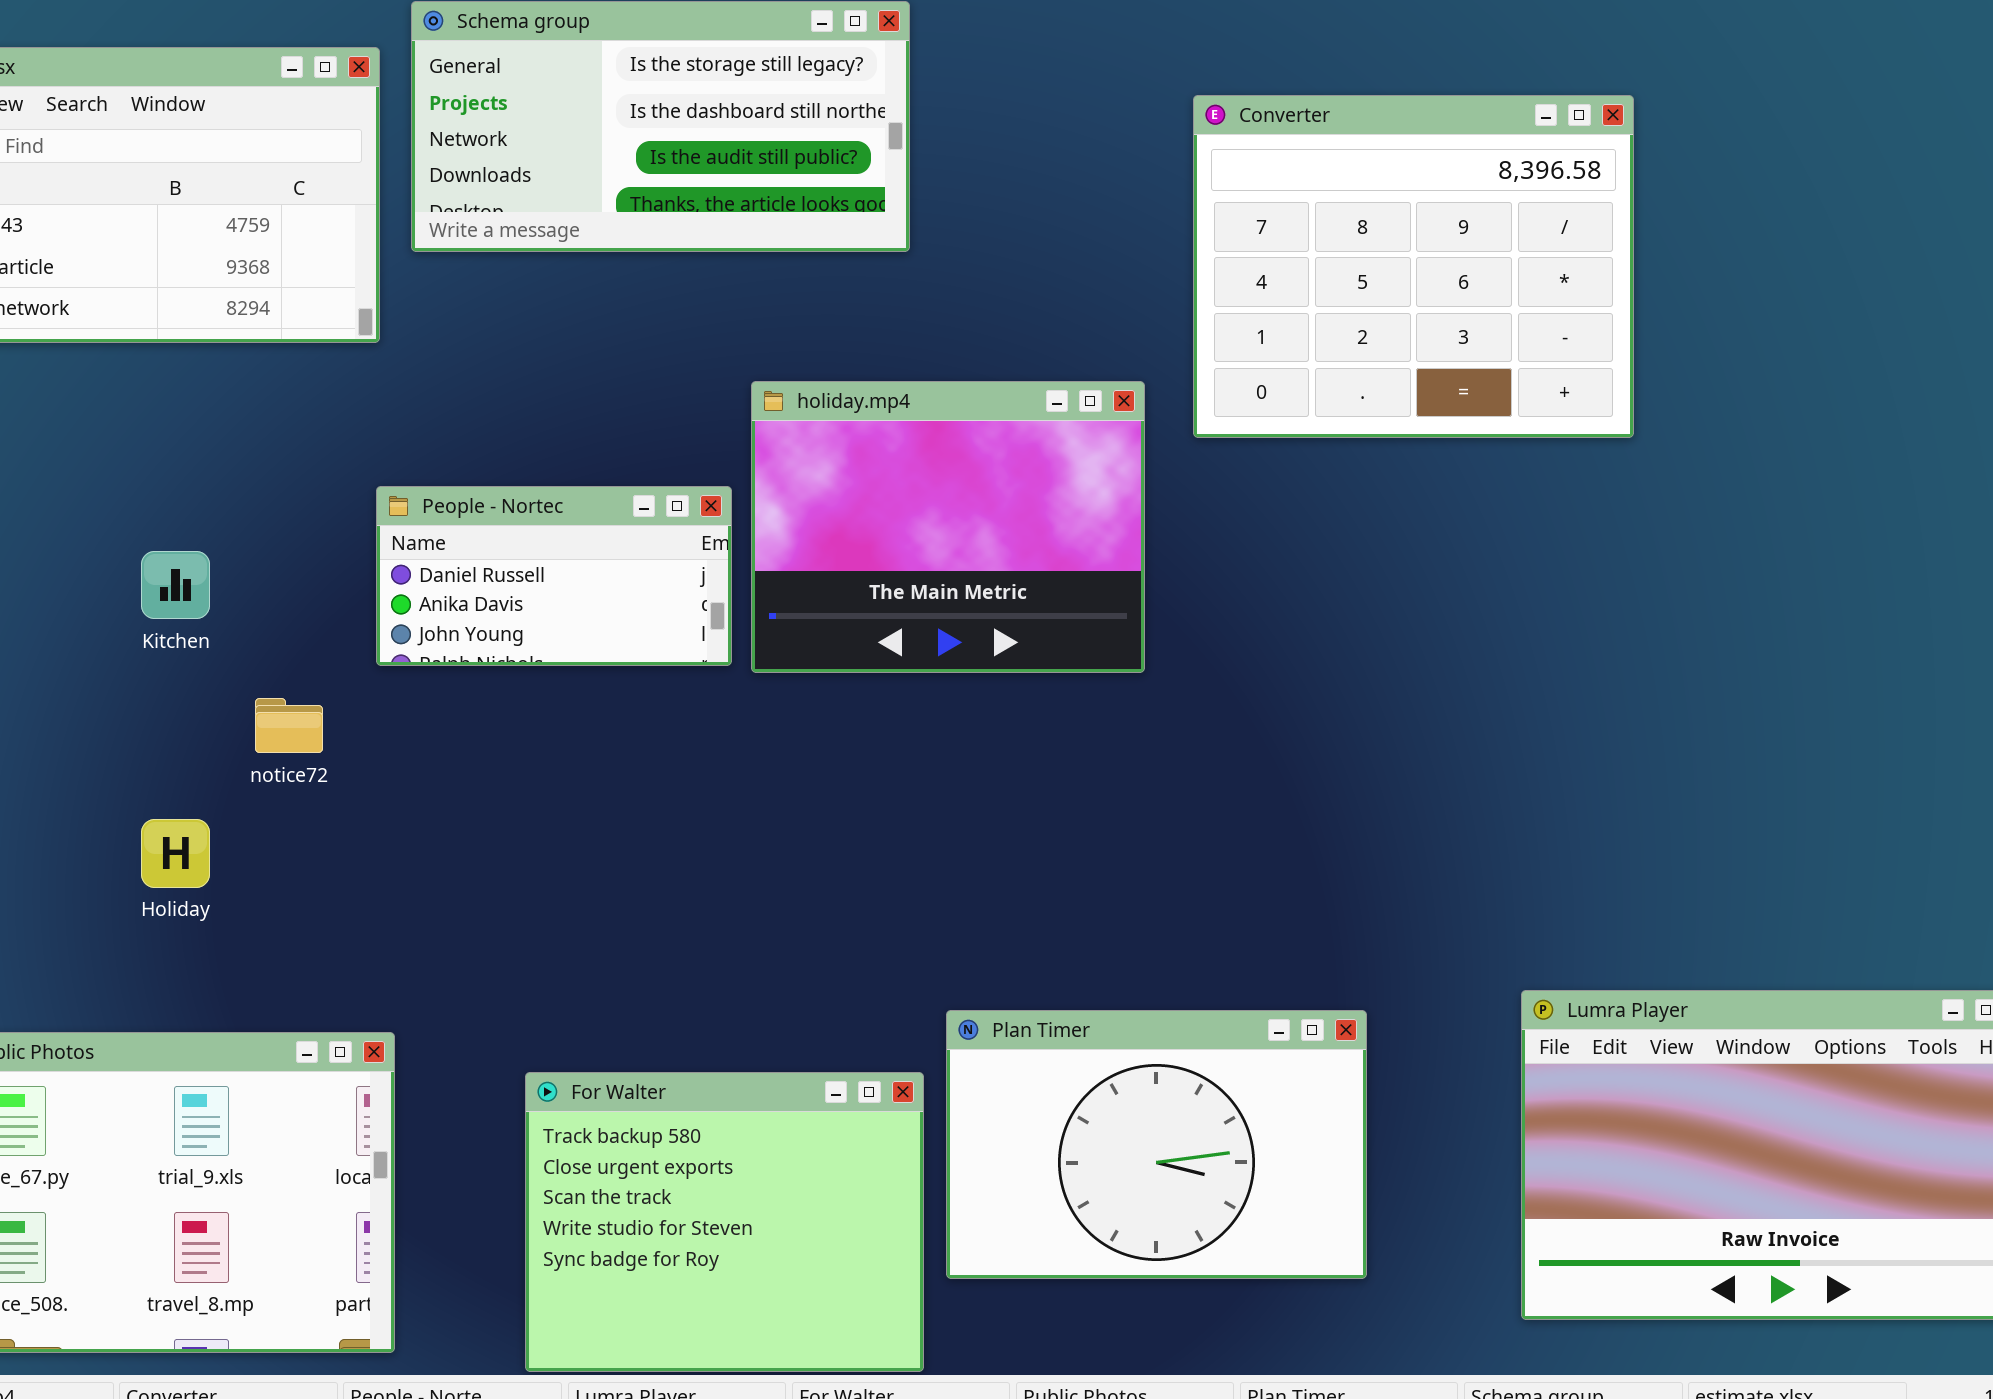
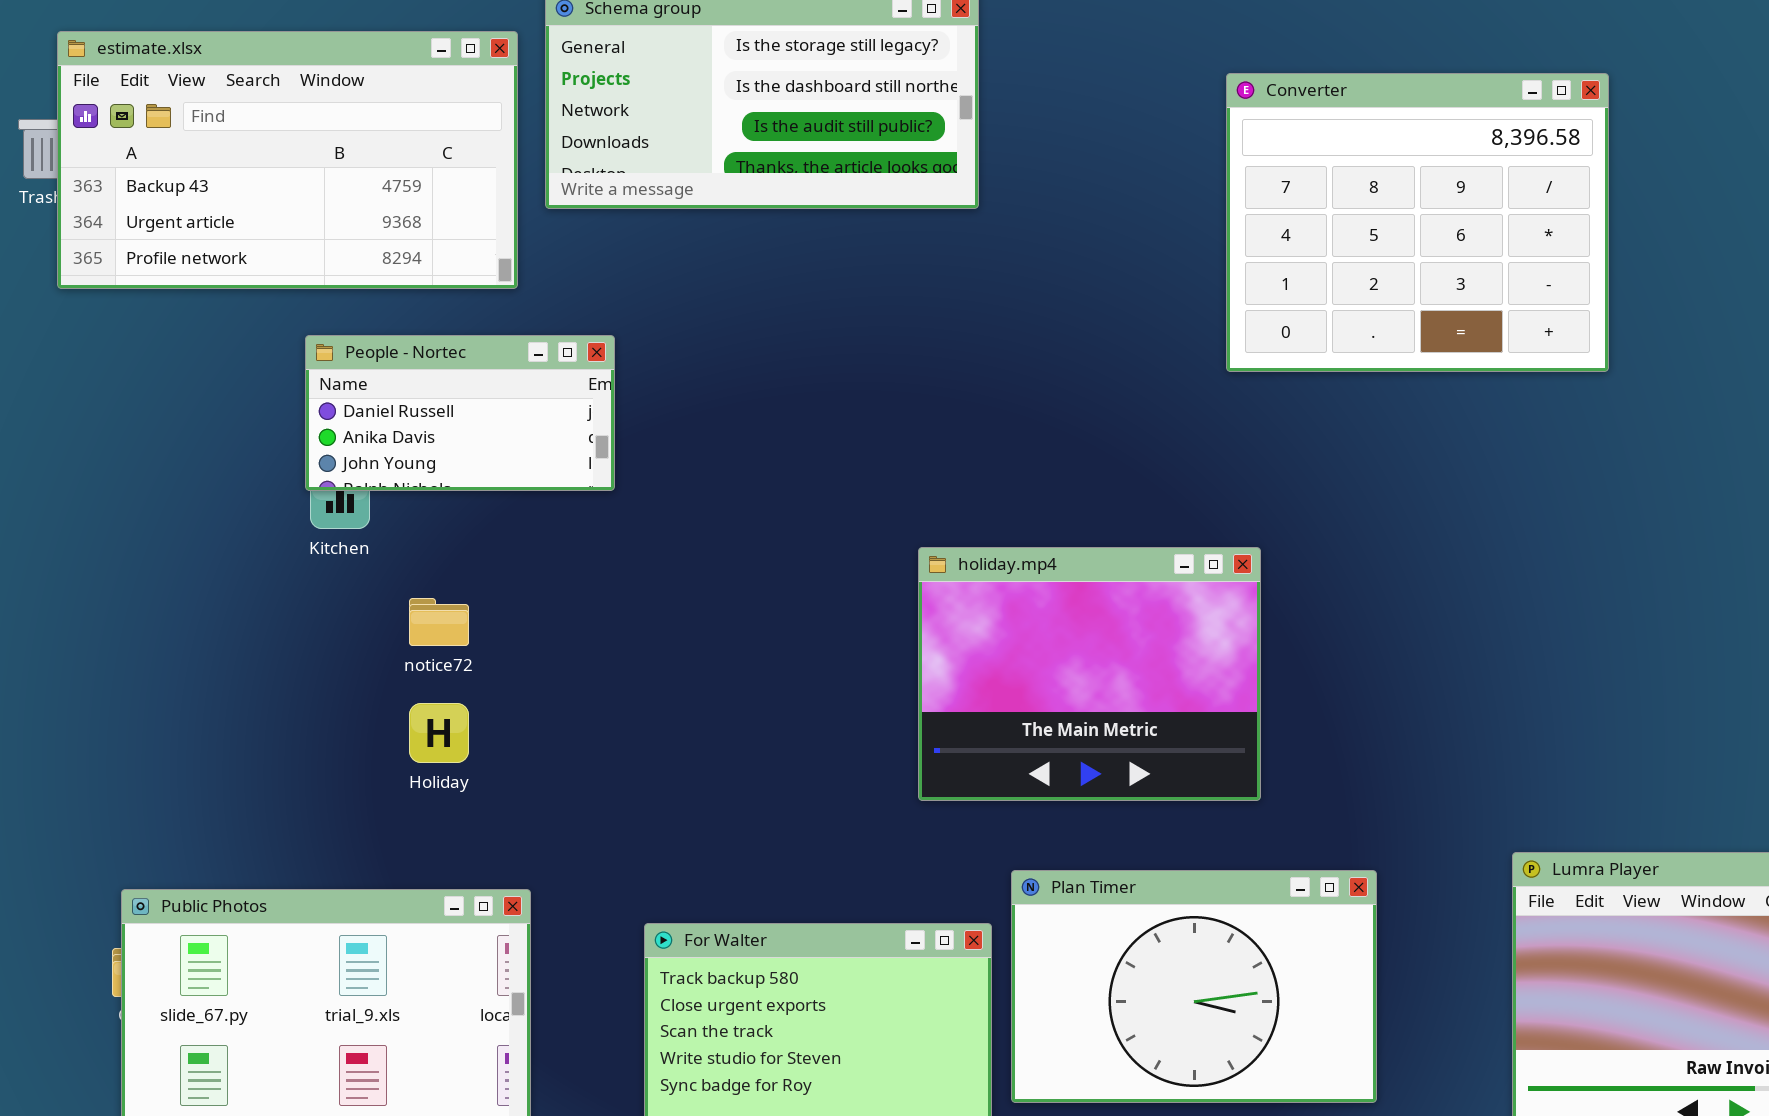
holiday.mp4: [751,381,1145,673] -> [918,547,1261,801], moved
People - Nortec: [376,486,732,666] -> [305,335,615,491], moved
Holiday: [141,819,210,888] -> [409,703,469,763], moved

